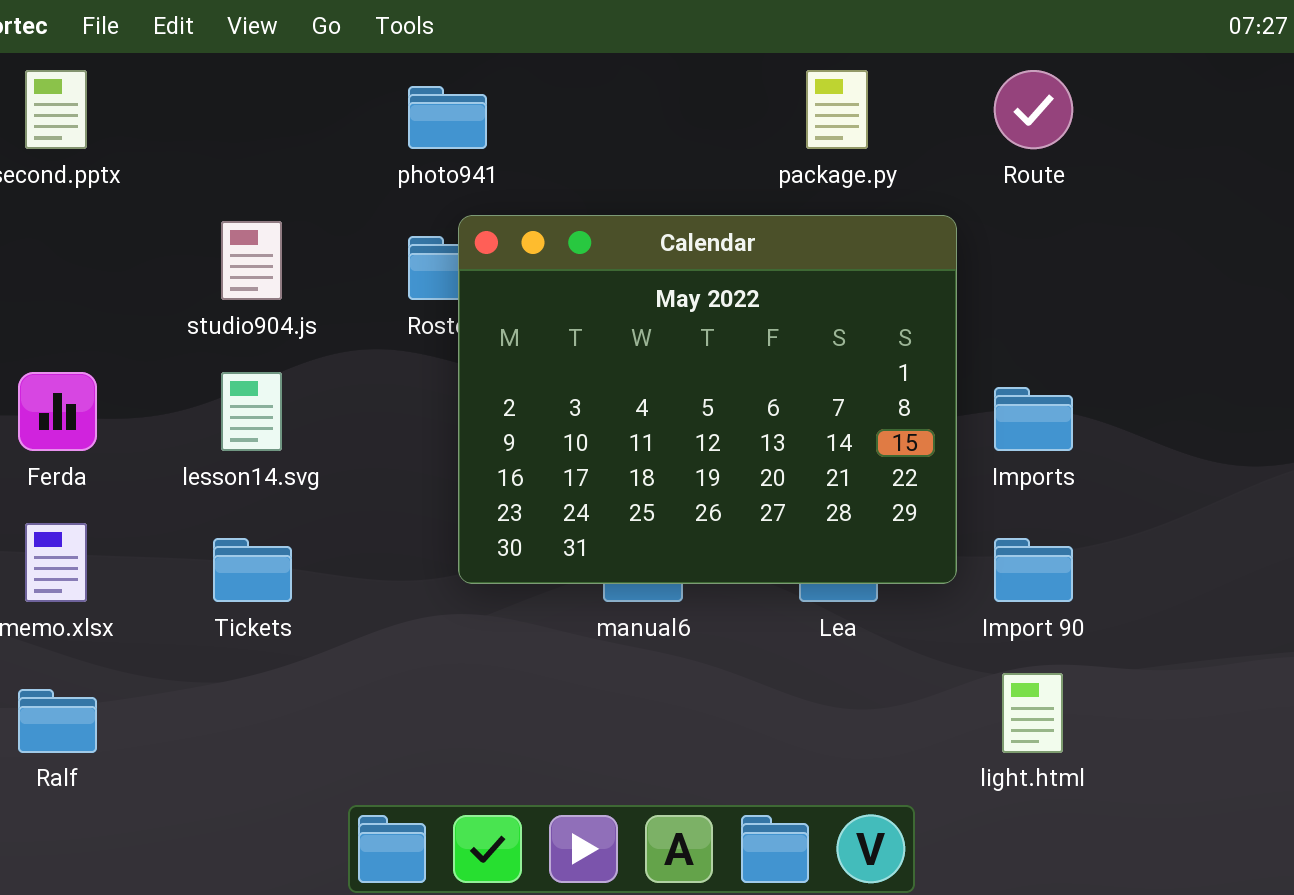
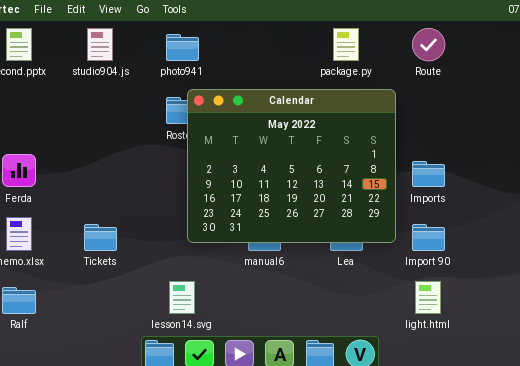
studio904.js: [221,221,282,300] -> [87,28,113,61], moved
lesson14.svg: [221,372,282,451] -> [169,281,195,314], moved

